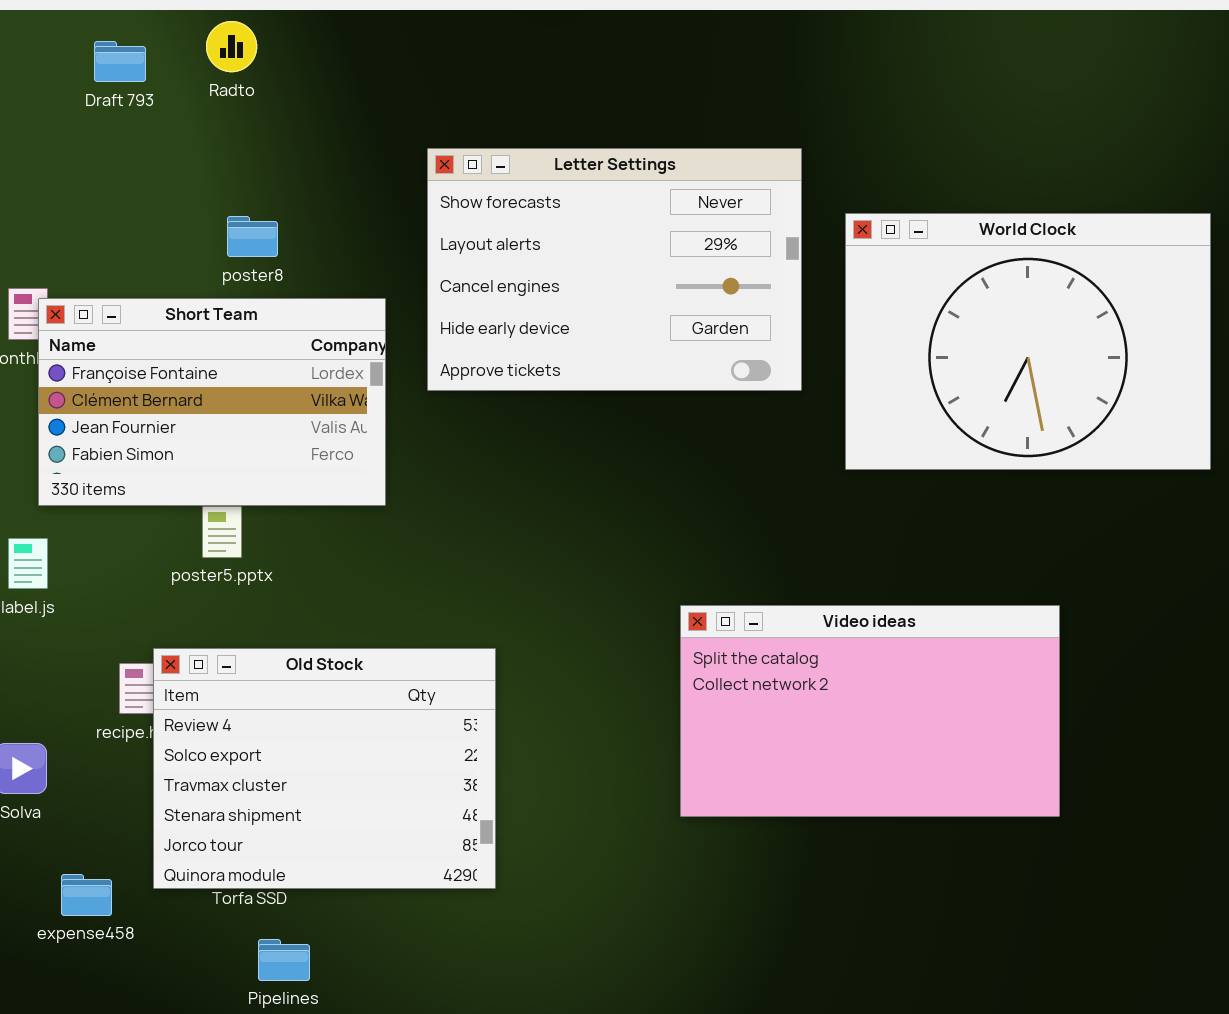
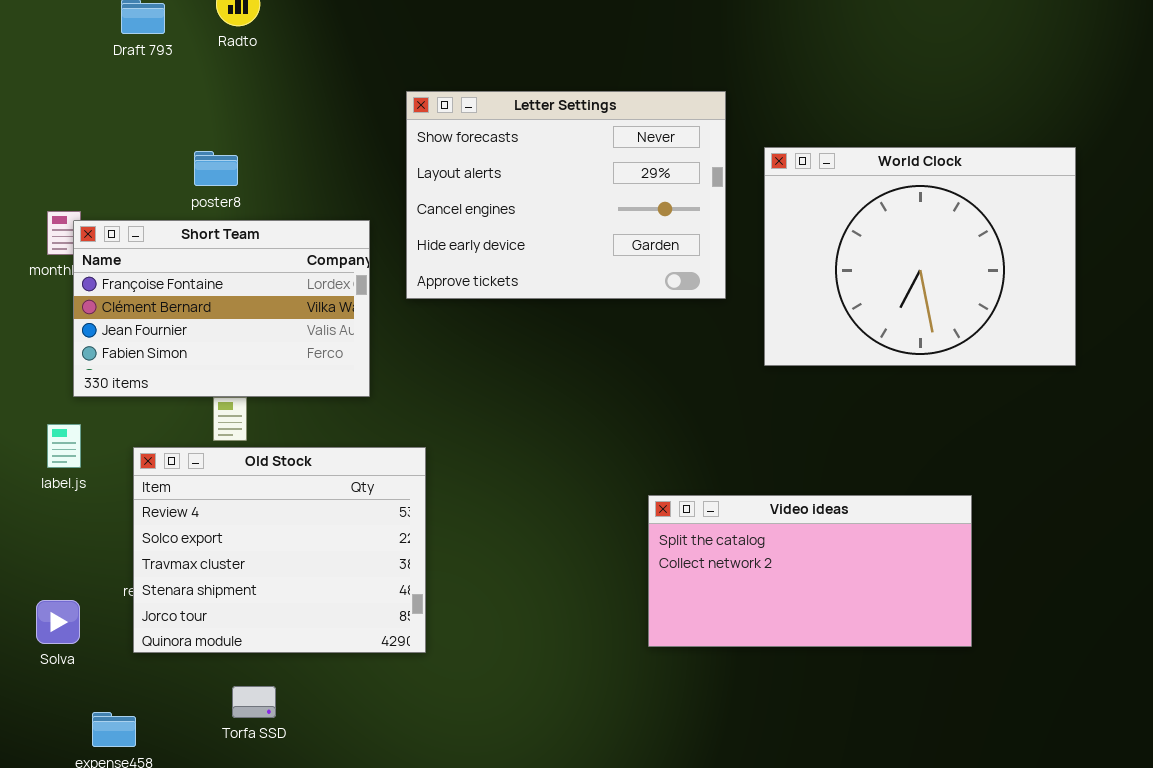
poster8: [227,216,278,257] -> [194,151,238,186], moved
Video ideas: [680,605,1060,817] -> [648,495,972,647], moved, resized
Old Stock: [153,648,496,889] -> [133,447,426,653], moved

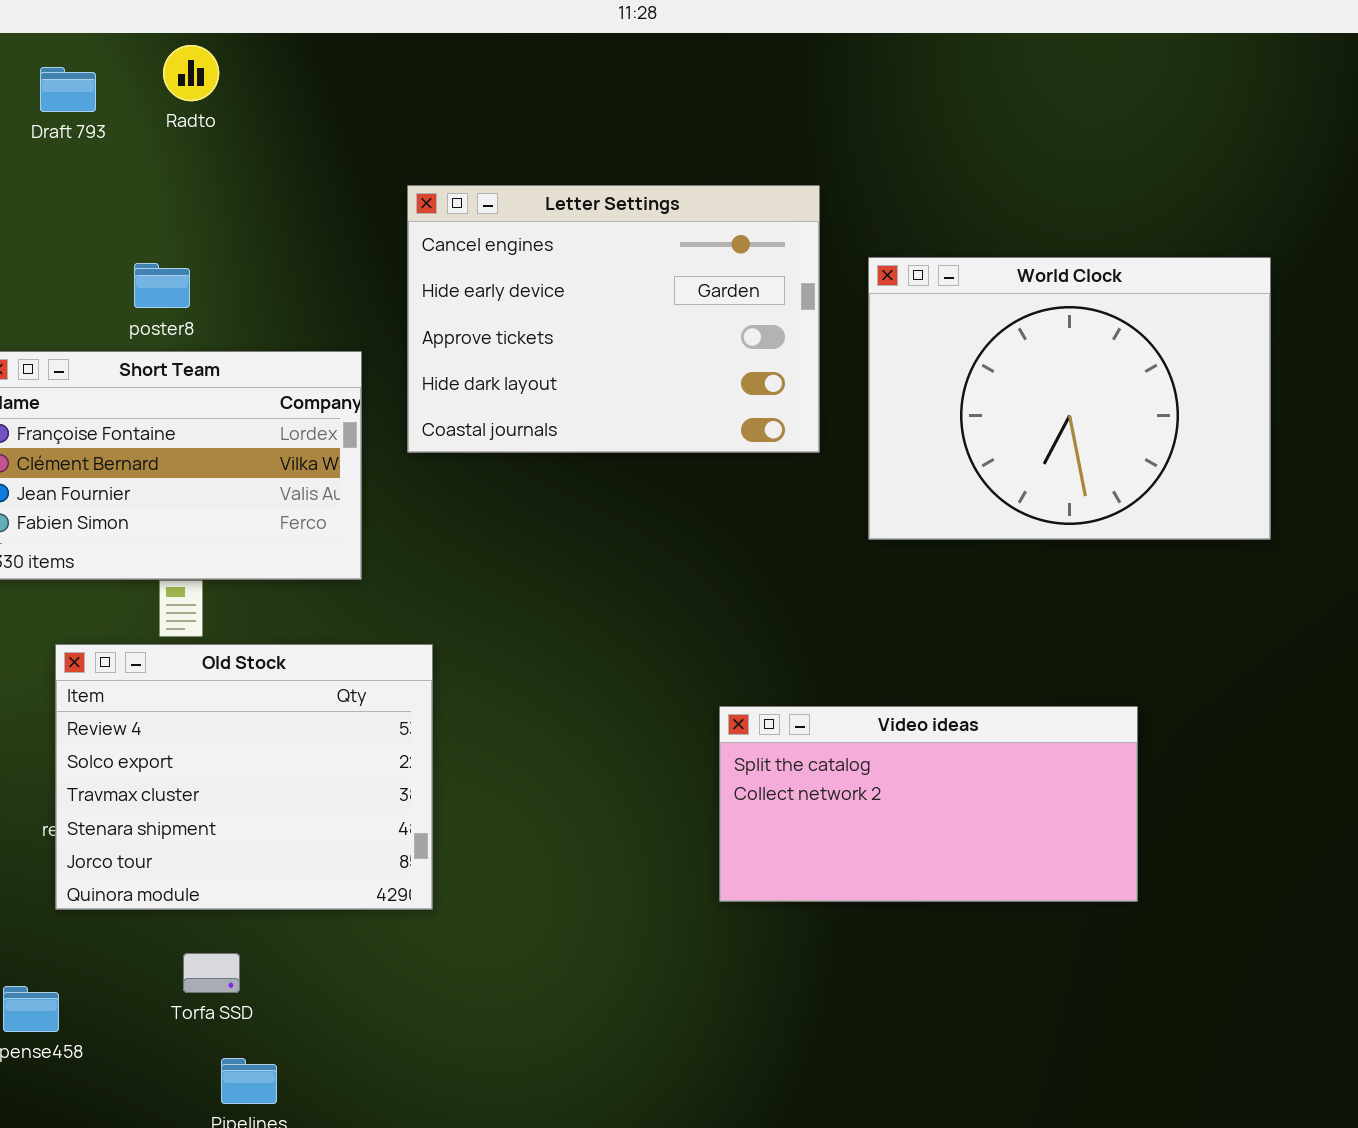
Letter Settings: [406,91,726,299] -> [407,185,820,453], scrolled down 2 rows

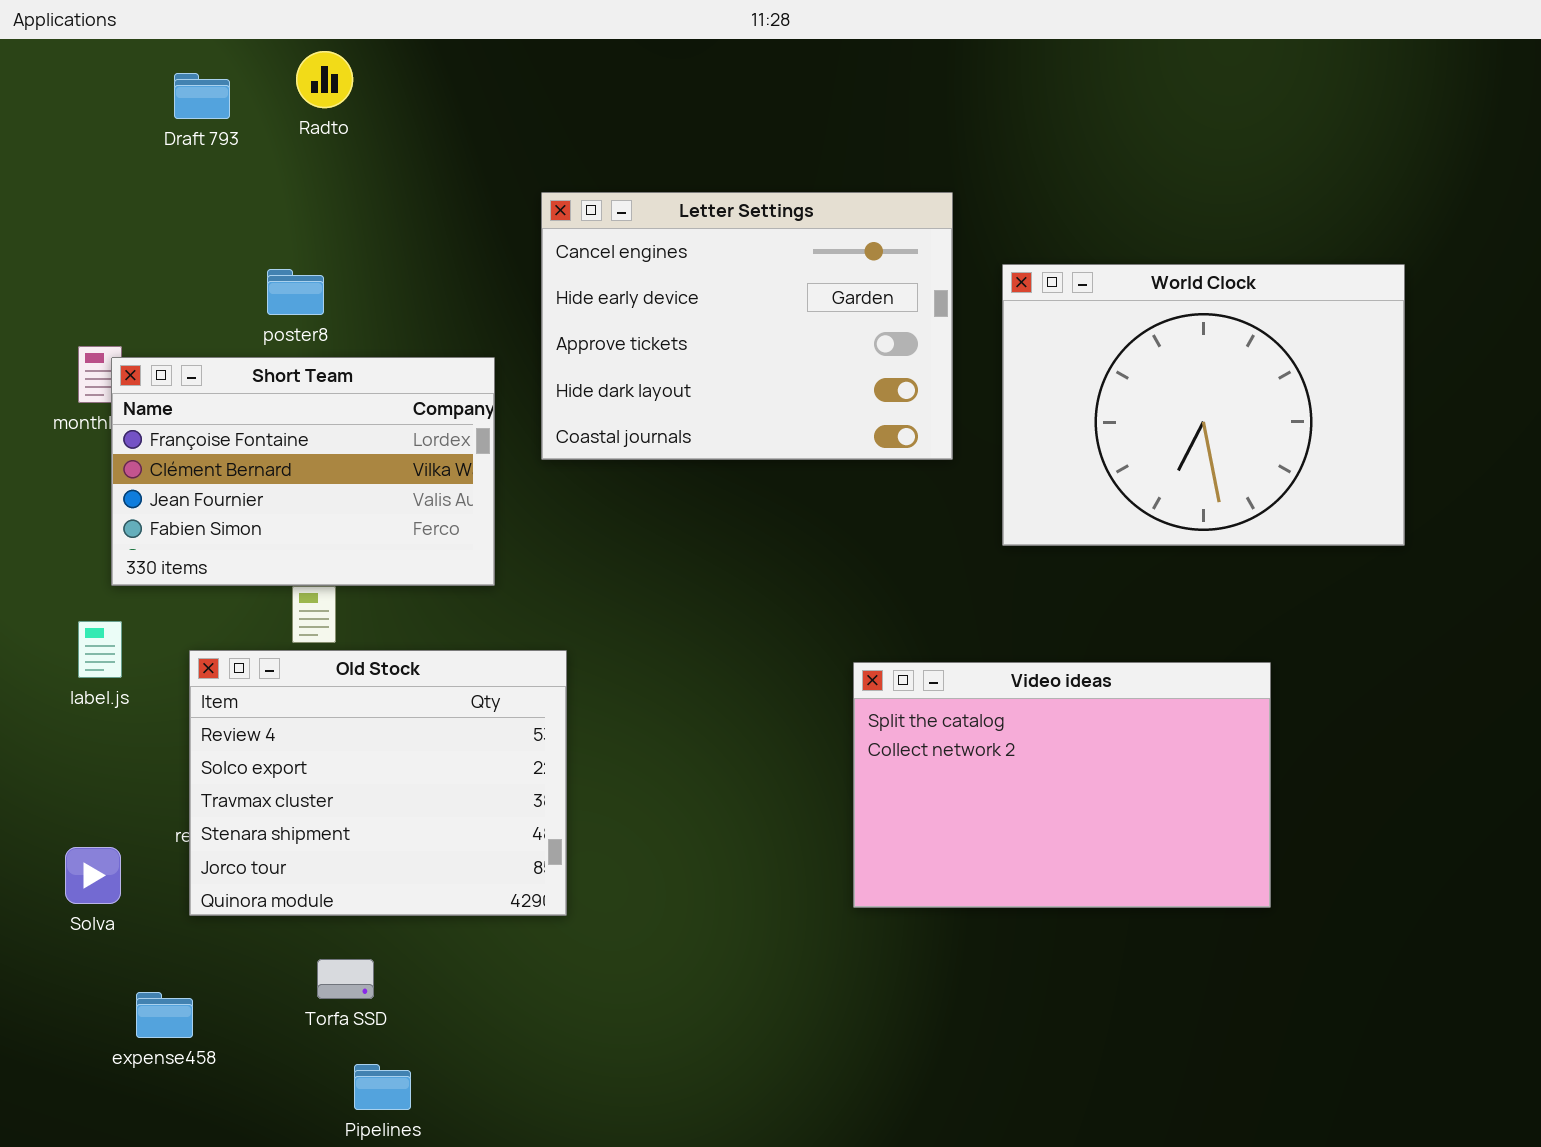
Video ideas: [719,706,1138,902] -> [853,662,1271,908], resized

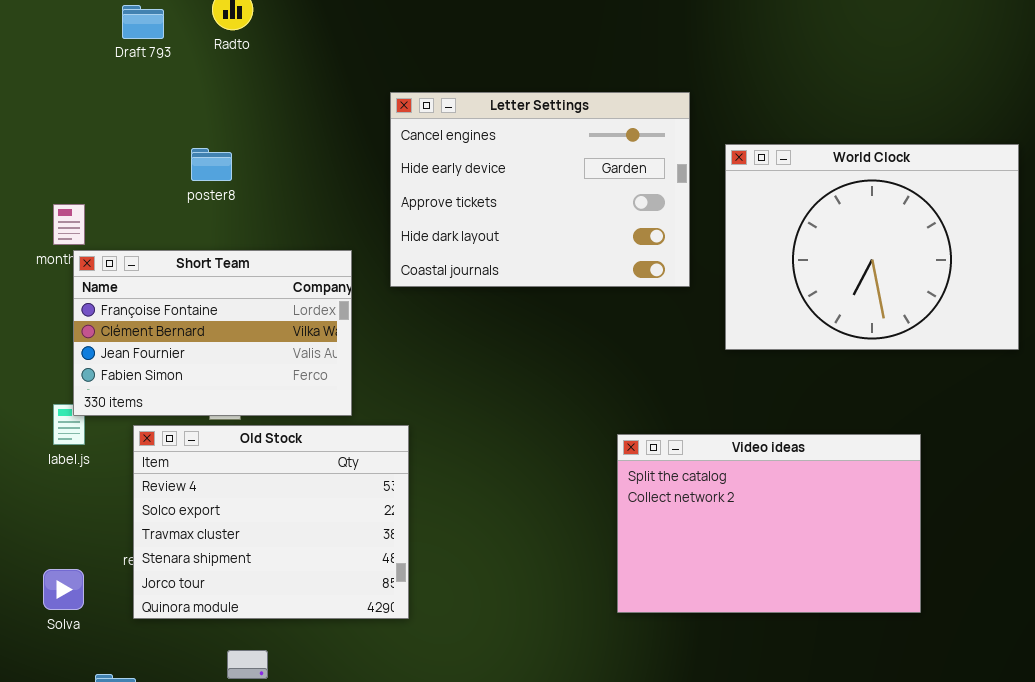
Short Team: [111,357,495,586] -> [73,250,352,416], moved

